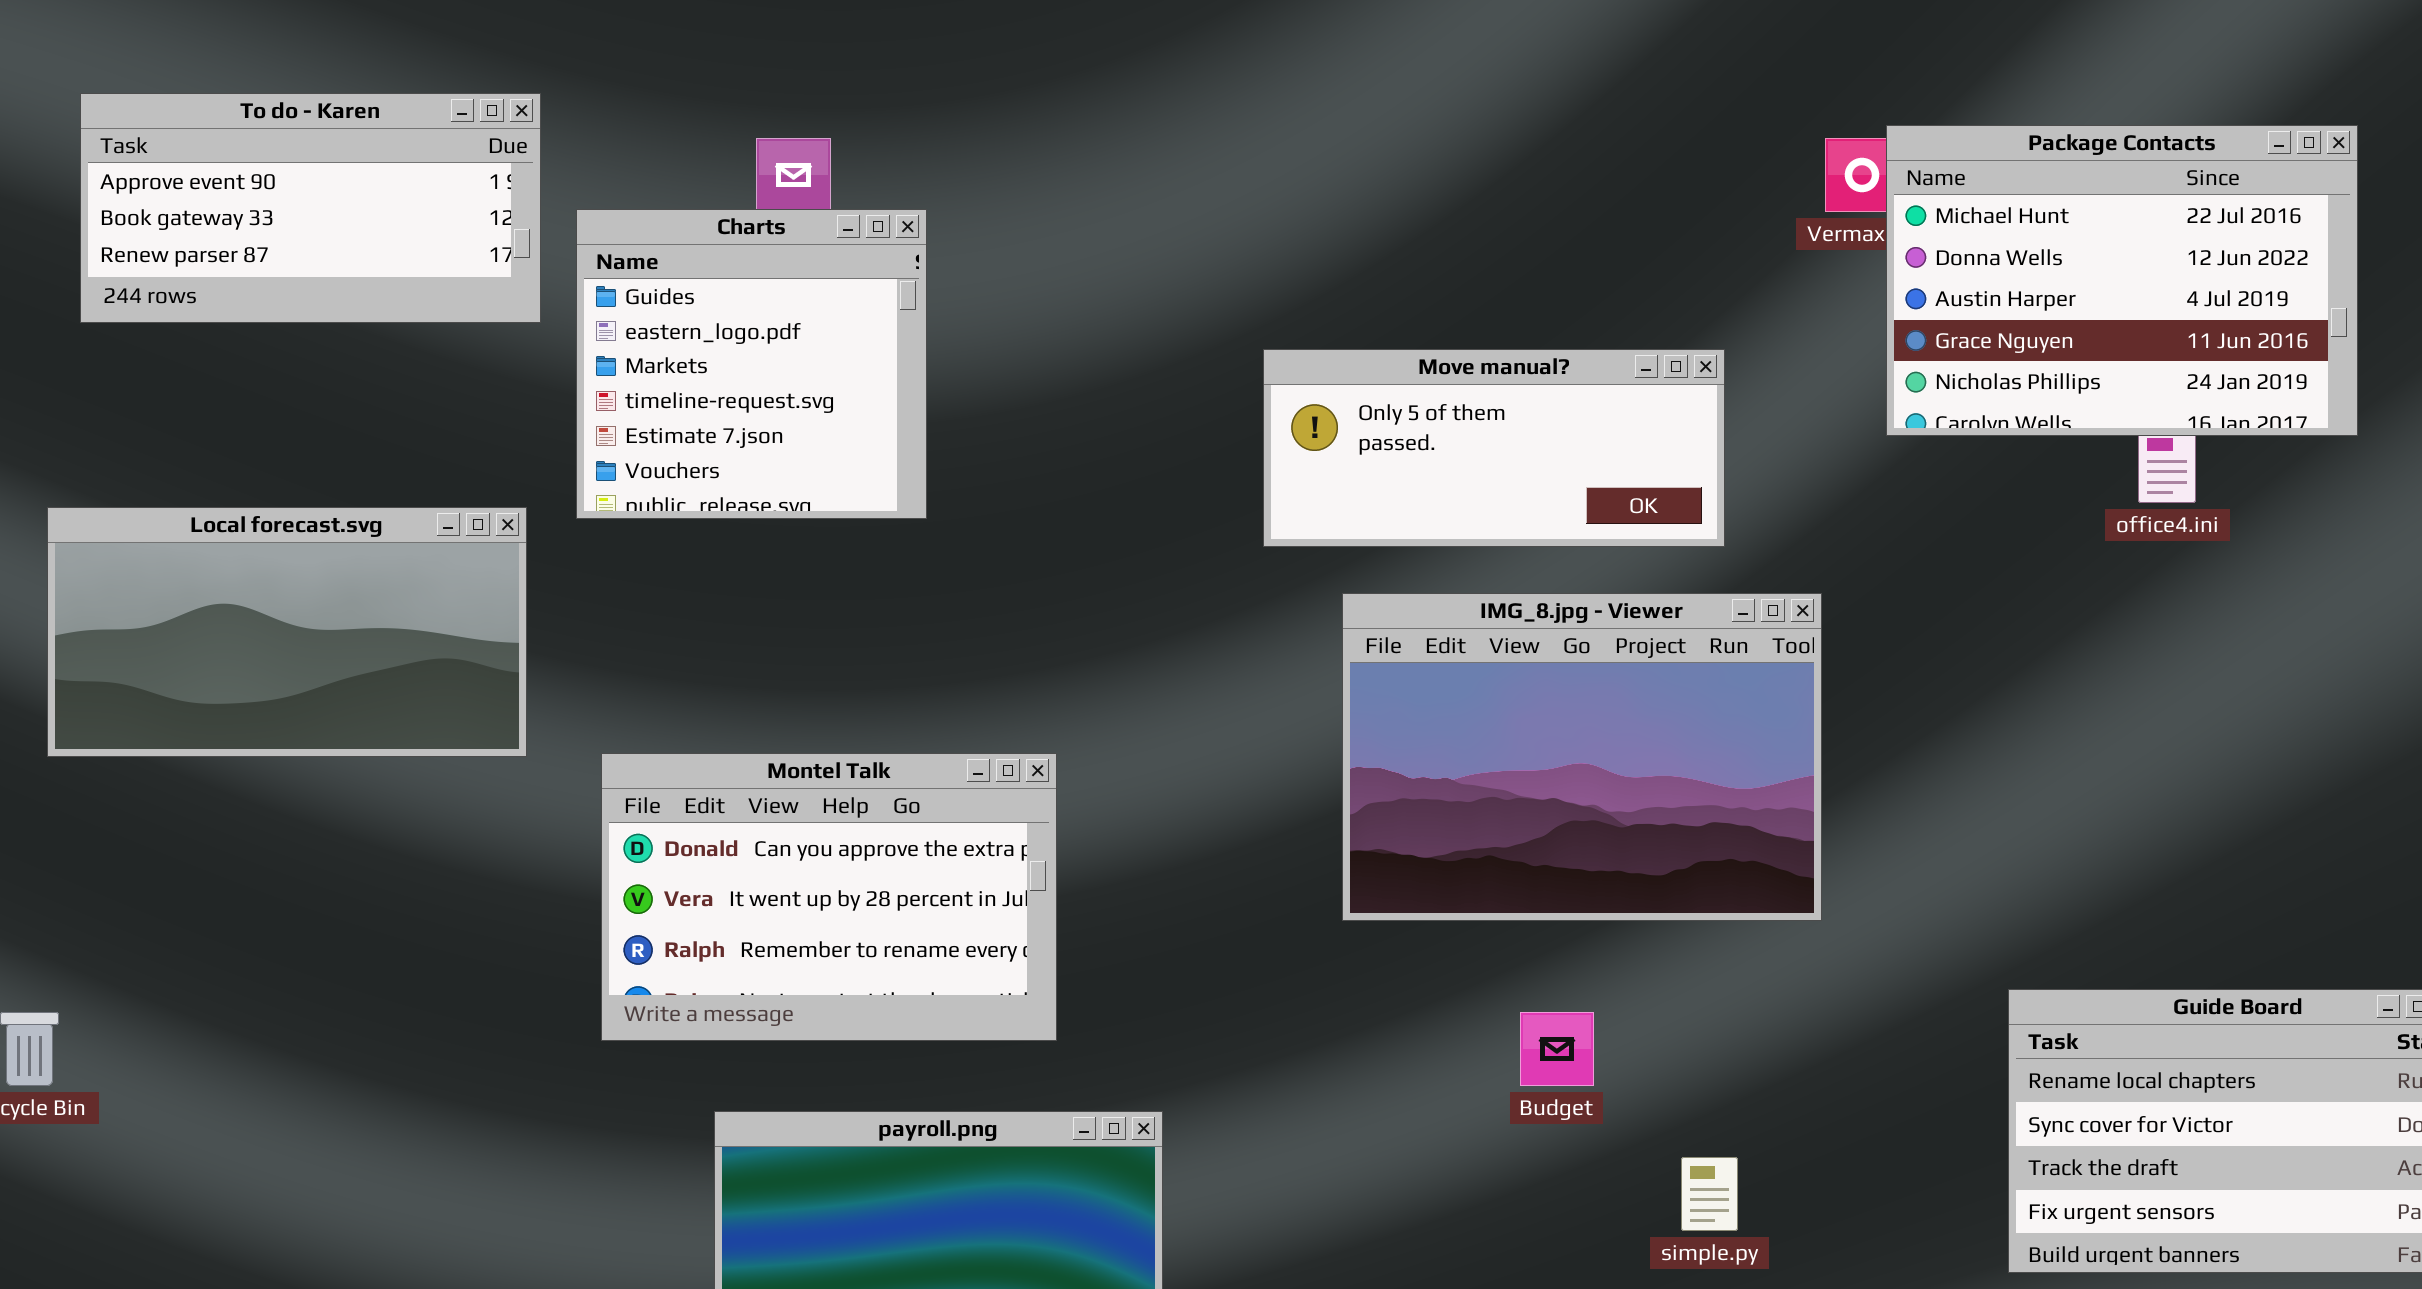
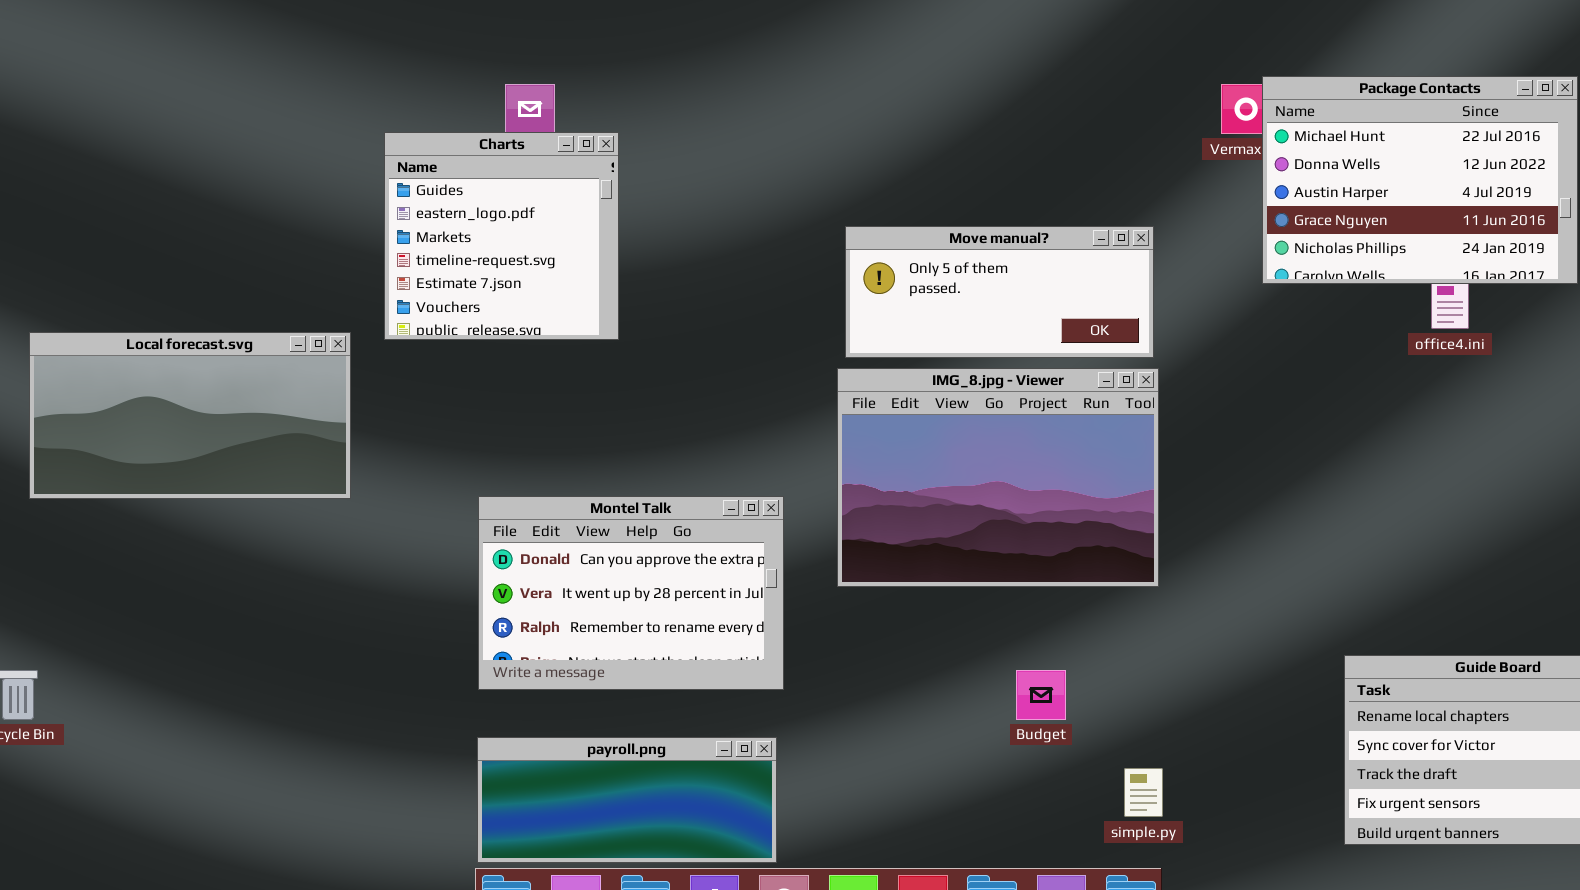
To do - Karen: [80,93,541,323] -> none, closed
IMG_8.jpg - Viewer: [1342,593,1822,921] -> [837,368,1159,587], moved
Montel Talk: [601,753,1057,1041] -> [478,496,784,690], moved

